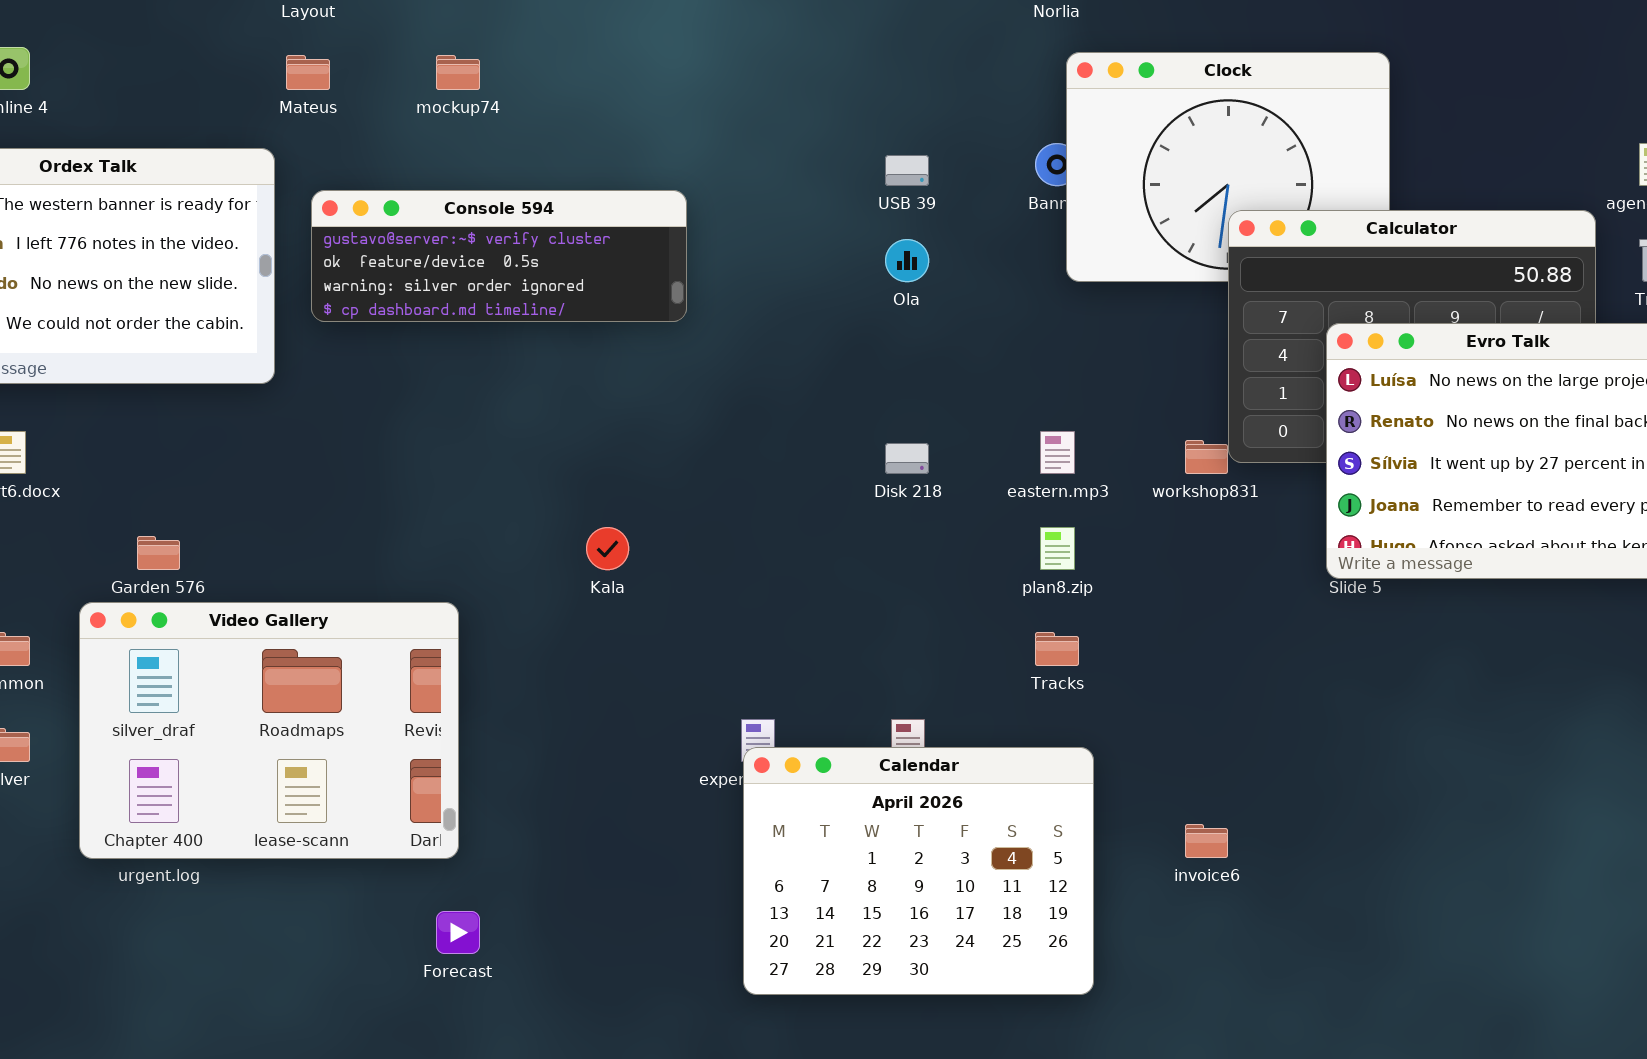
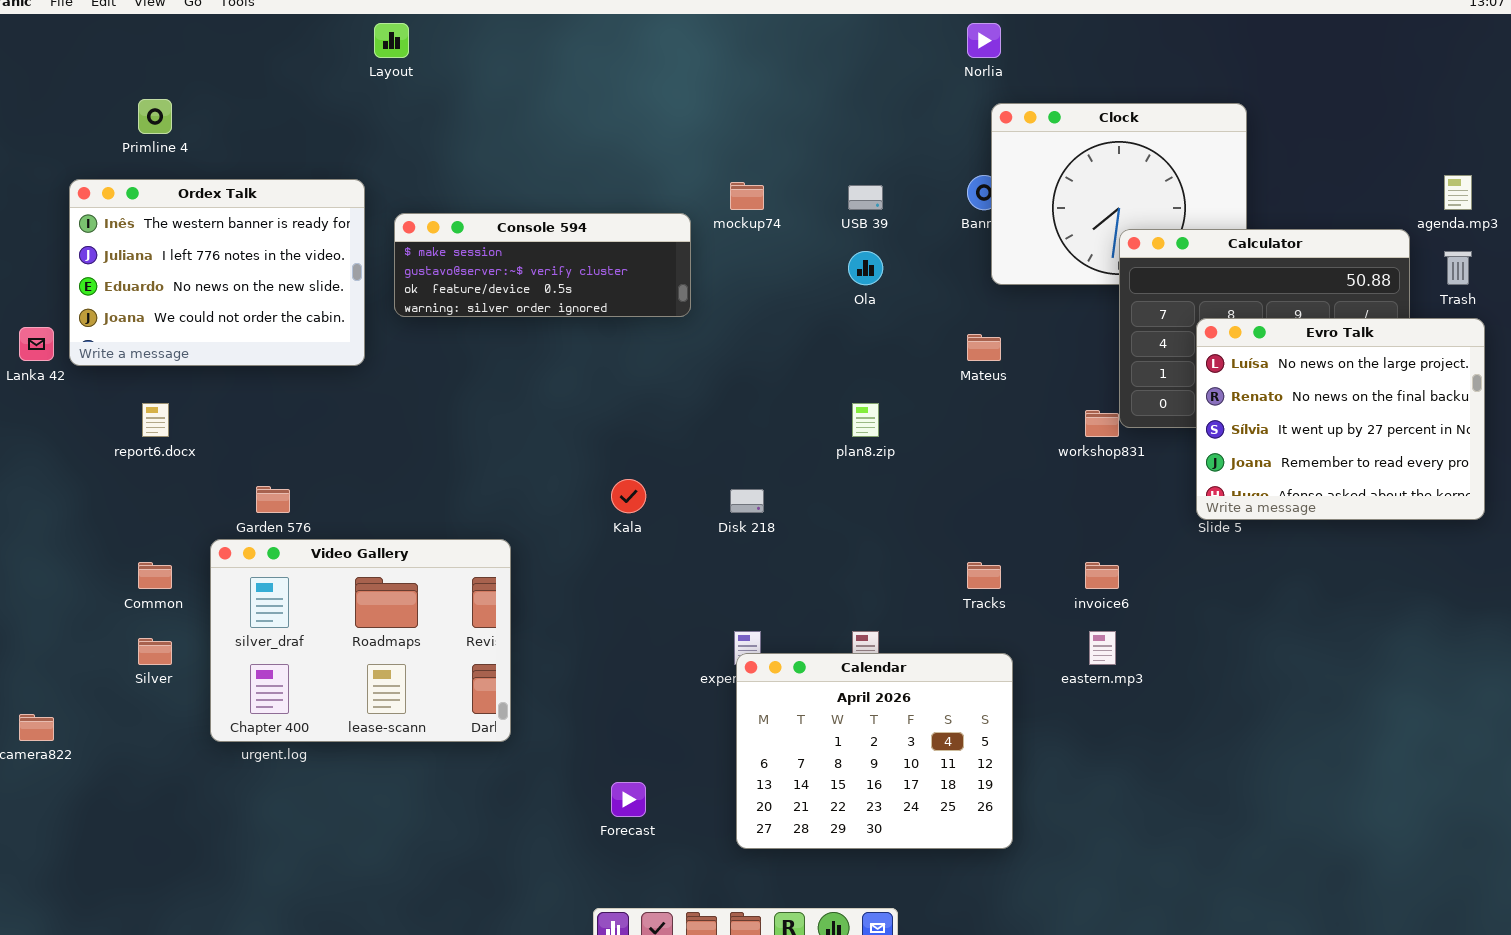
Mateus: [286,55,330,90] -> [967,334,1001,361], moved
mockup74: [436,55,480,90] -> [730,182,764,210], moved
Console 594: [311,190,687,322] -> [394,213,691,317], scrolled up 1 row
eastern.mp3: [1040,431,1075,474] -> [1089,631,1116,665], moved
Disk 218: [885,443,929,474] -> [730,489,764,513], moved
plan8.zip: [1040,527,1075,570] -> [852,403,879,437], moved
invoice6: [1185,824,1228,858] -> [1085,562,1119,589], moved
Forecast: [436,911,480,954] -> [611,782,646,817], moved

